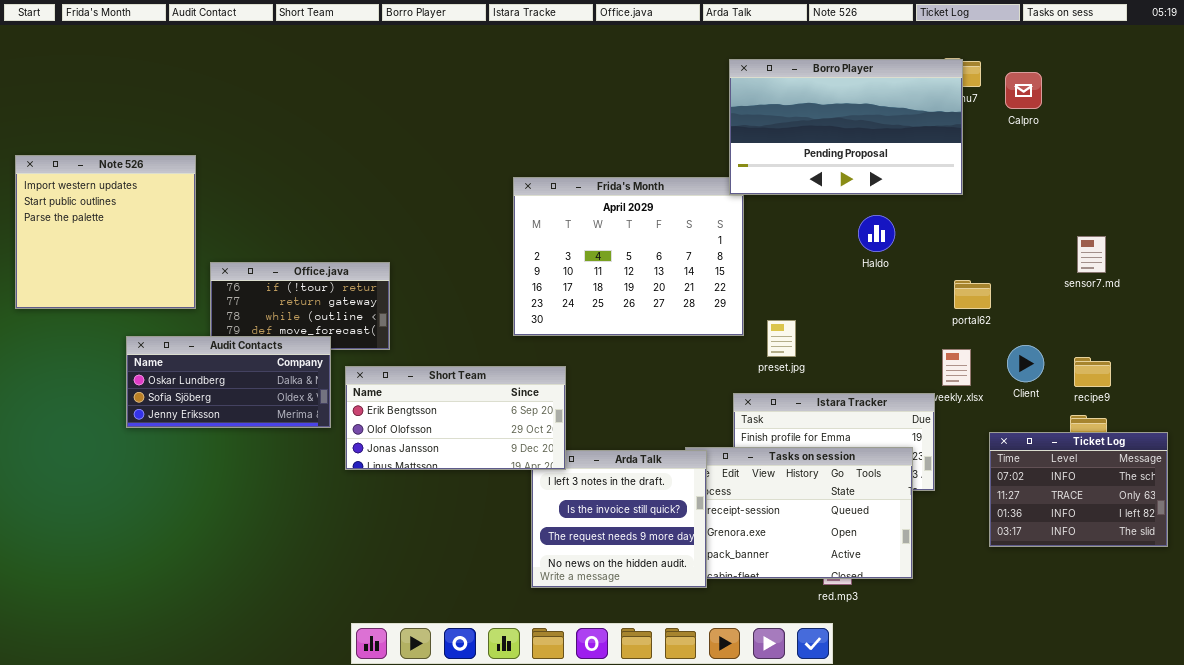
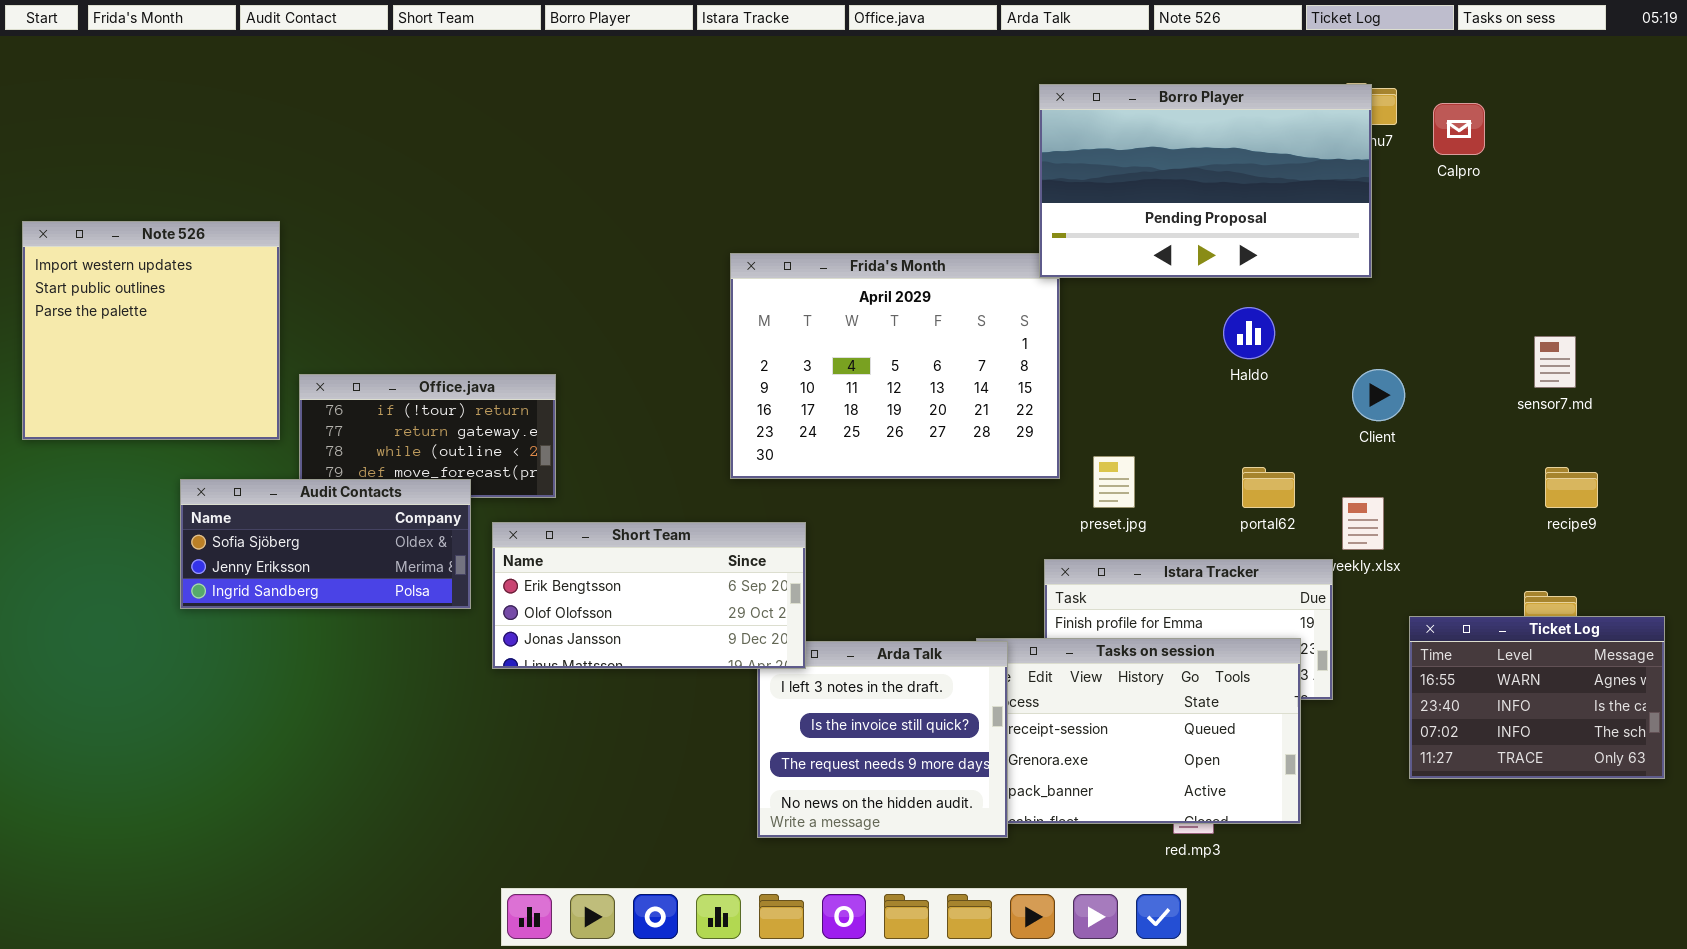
portal62: [954,280,991,309] -> [1242,467,1295,508], moved
Audit Contacts: [126,336,331,428] -> [180,479,471,609], scrolled down 1 row
Client: [1007,345,1044,382] -> [1352,369,1405,421], moved
recipe9: [1074,357,1111,387] -> [1545,467,1598,508], moved
Ticket Log: [989,432,1168,547] -> [1409,616,1665,779], scrolled up 2 rows

